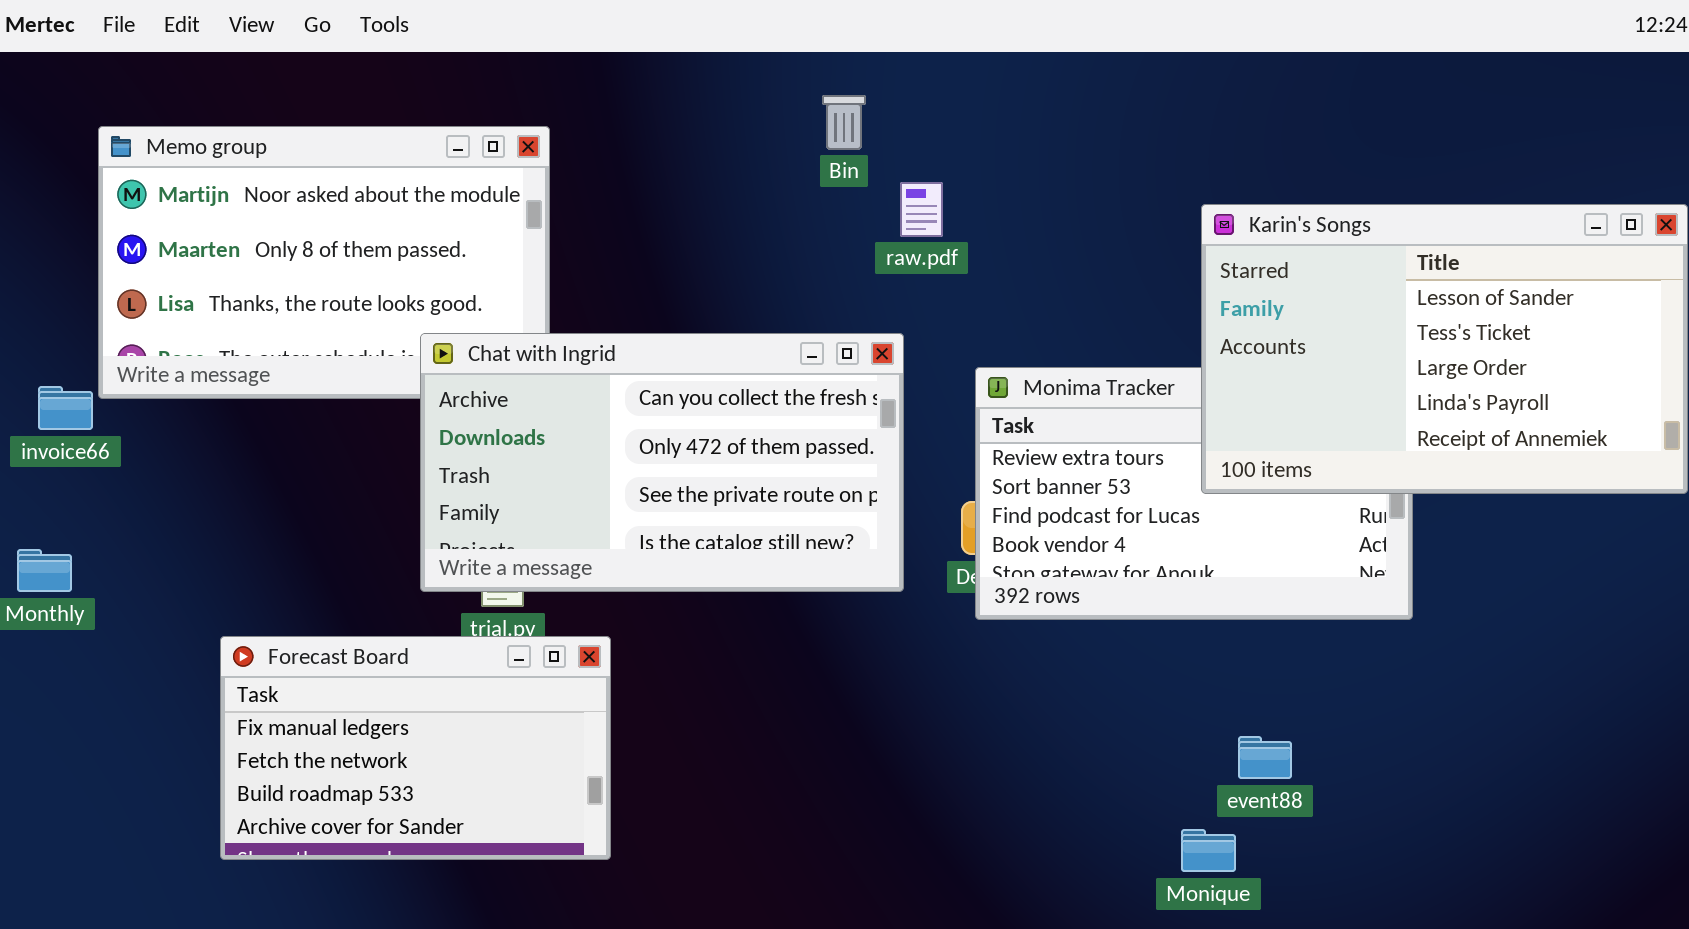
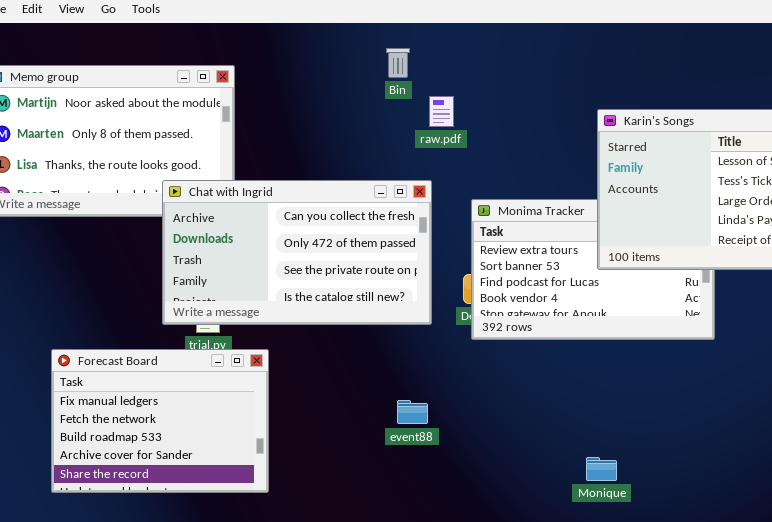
Forecast Board: [220,636,611,860] -> [51,349,269,493], resized
event88: [1238,736,1292,779] -> [397,400,428,424], moved

